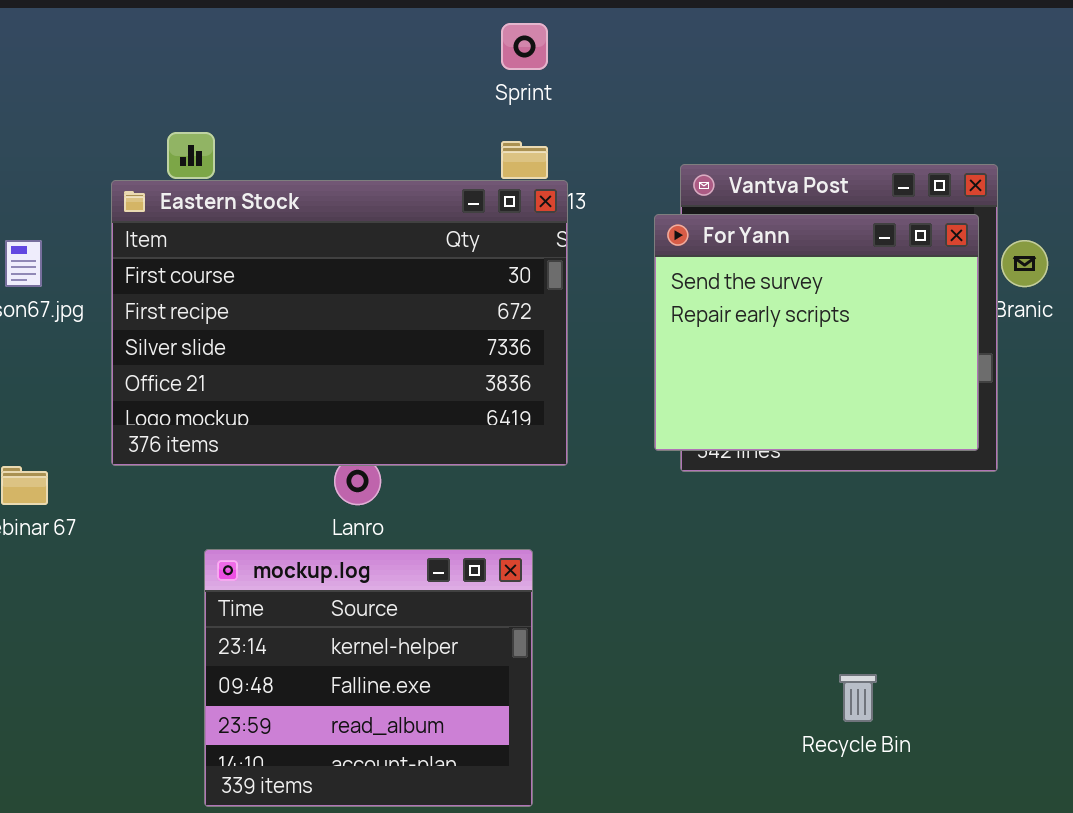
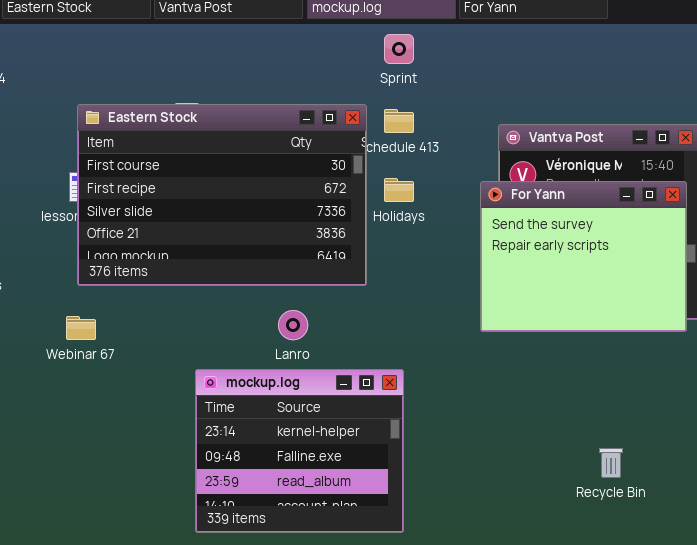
Eastern Stock: [111,180,568,466] -> [77,104,367,286], moved
For Yann: [654,214,979,451] -> [480,181,687,332], moved

